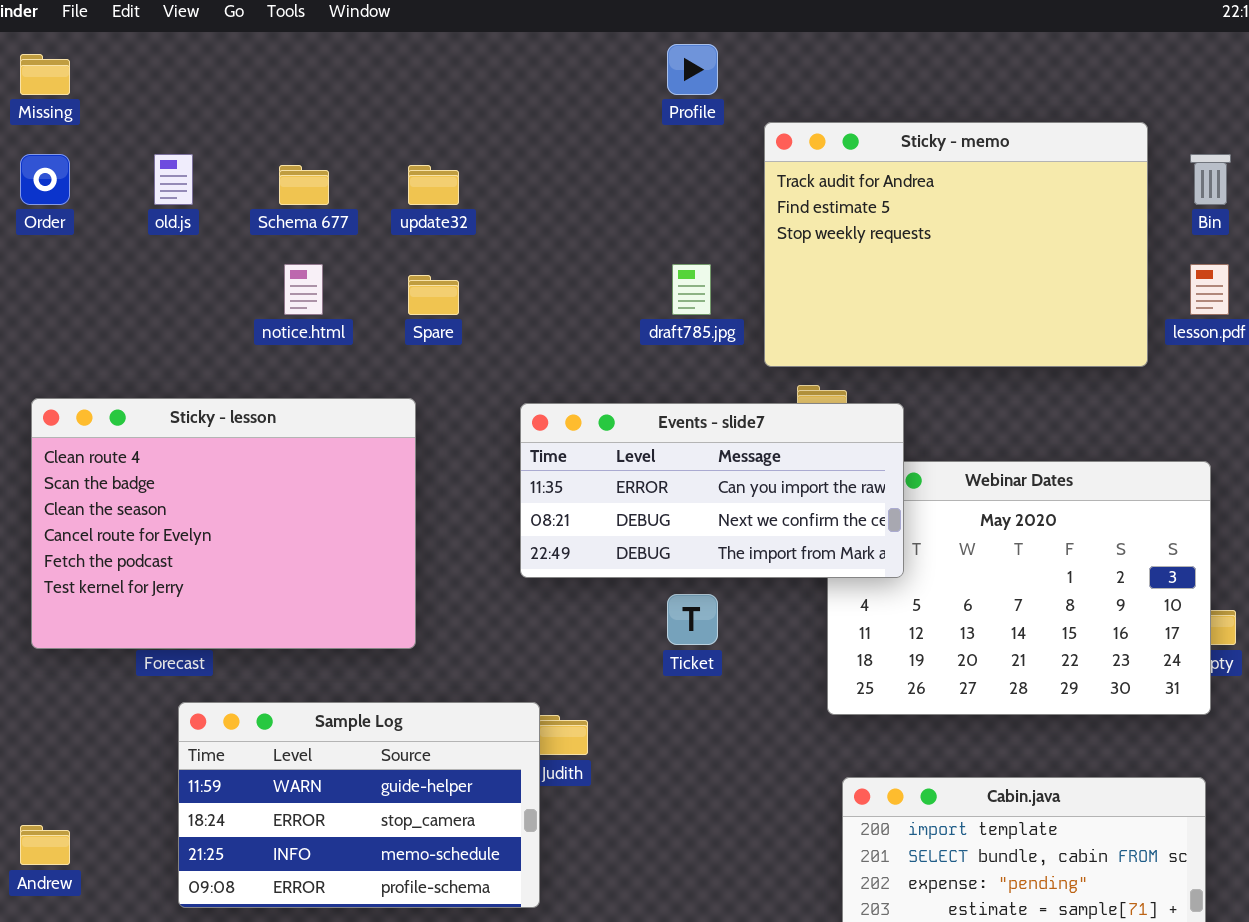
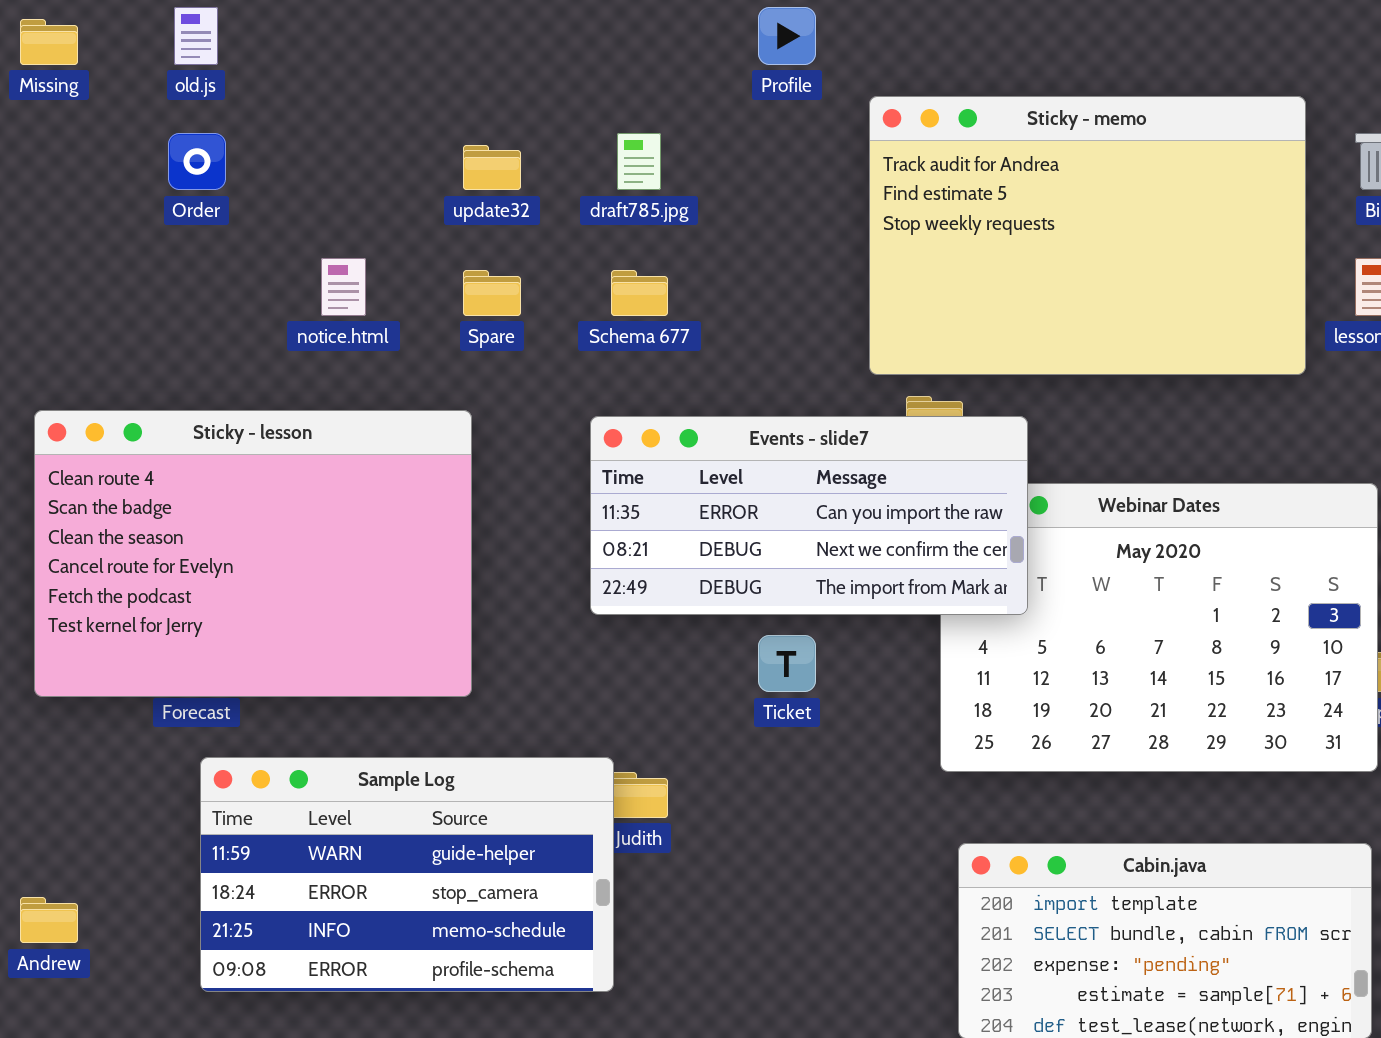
Order: [20,154,70,205] -> [168,133,226,190], moved
old.js: [154,154,193,205] -> [174,7,218,65], moved
Schema 677: [279,165,329,205] -> [611,270,668,316], moved
draft785.jpg: [672,264,711,315] -> [617,133,661,190], moved

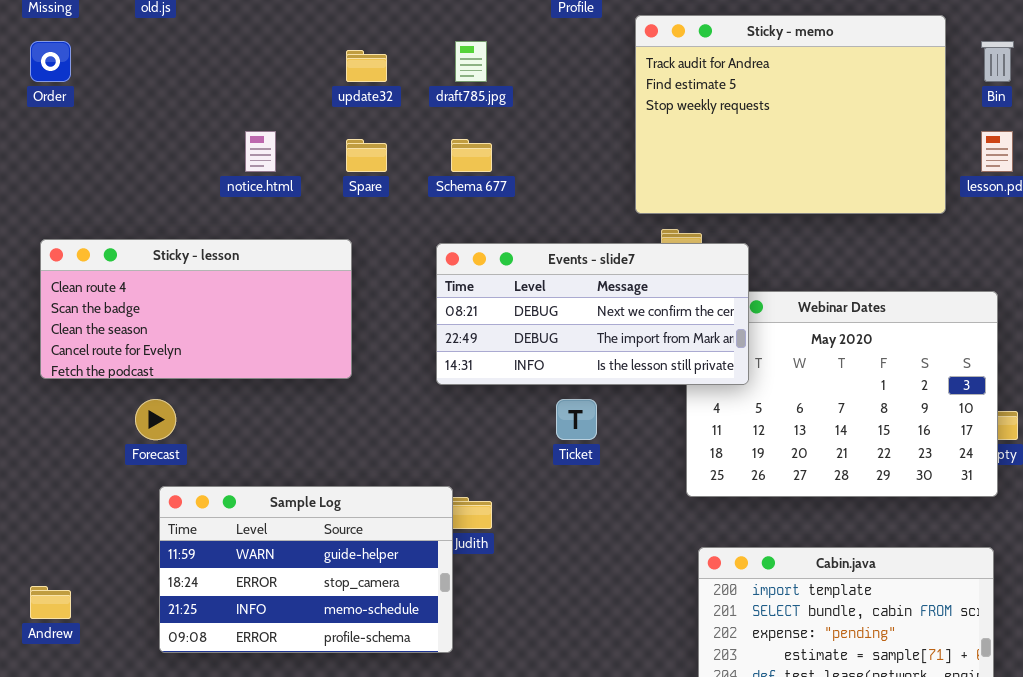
Order: [168,133,226,190] -> [30,41,71,82], moved
Sticky - lesson: [34,410,472,697] -> [40,239,352,379], resized
Events - slide7: [590,416,1028,615] -> [436,243,749,385], scrolled down 1 row

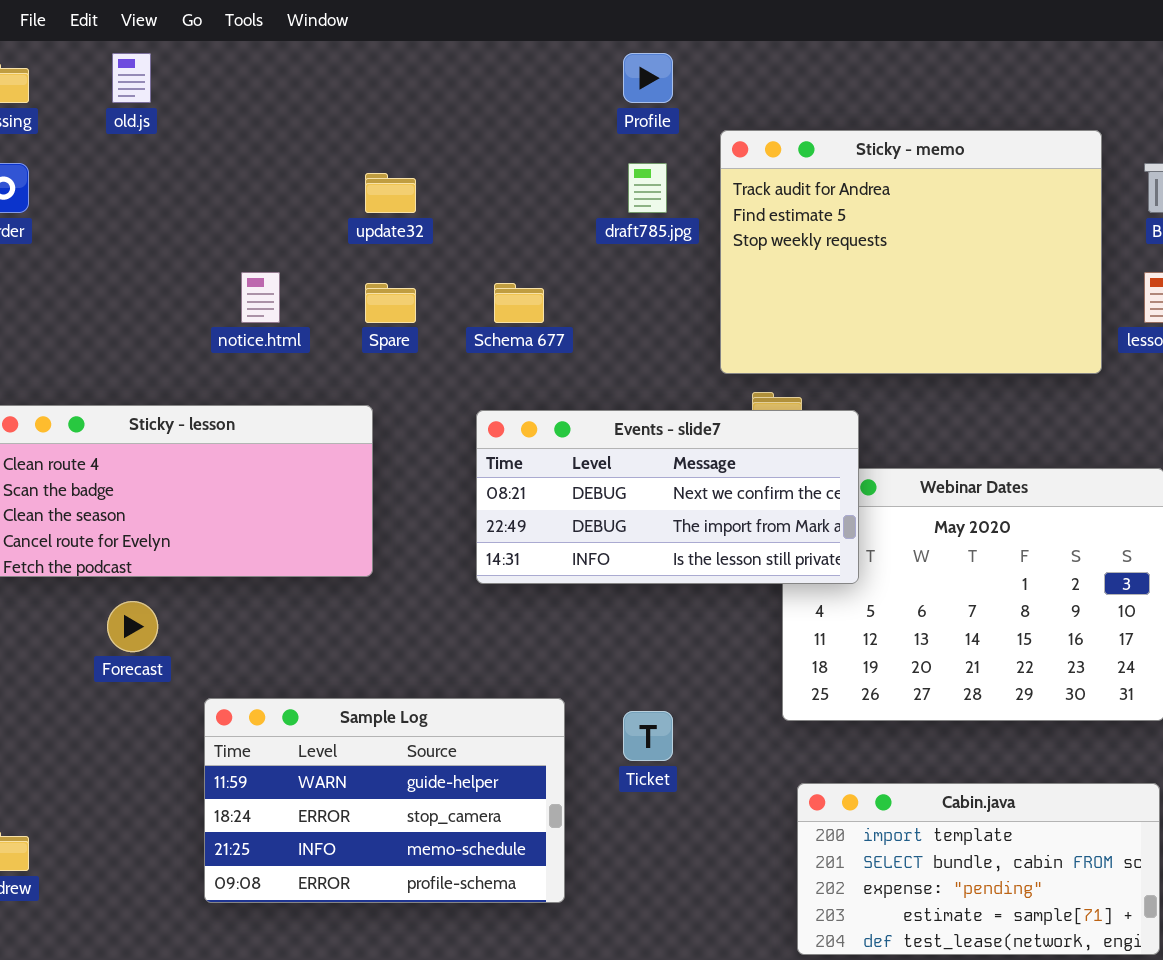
draft785.jpg: [455,41,487,82] -> [628,163,667,213], moved
Ticket: [556,399,597,440] -> [623,711,673,761], moved
Sample Log: [159,486,453,653] -> [204,698,565,903], moved

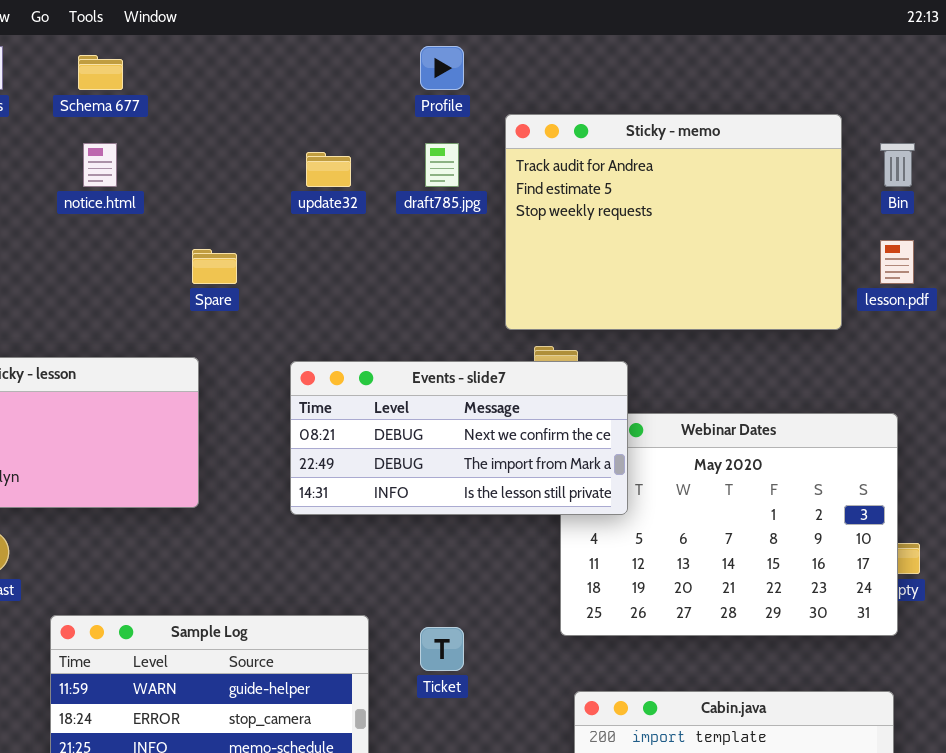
update32: [365,173,416,213] -> [306,152,351,187], moved
notice.html: [241,272,280,323] -> [83,143,117,187], moved
Schema 677: [494,283,544,323] -> [78,55,123,90], moved

